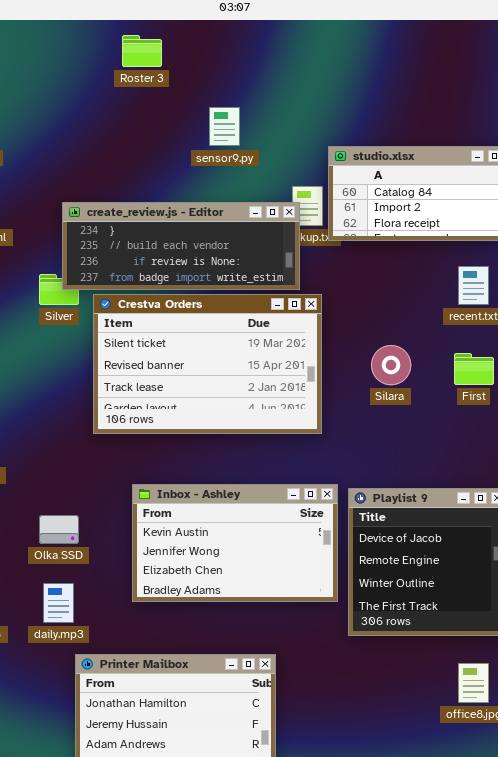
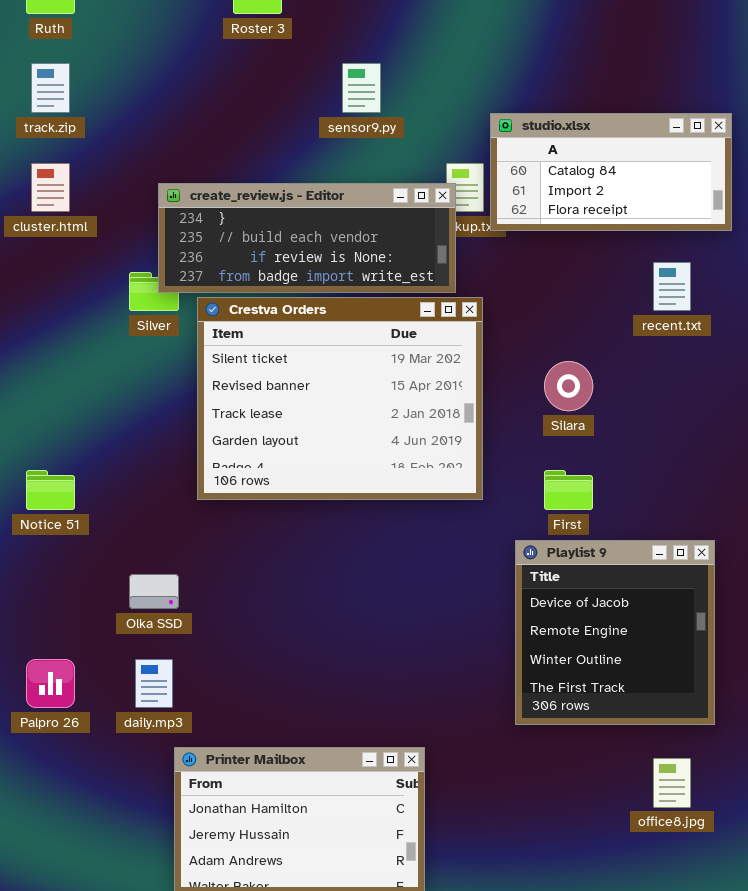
Crestva Orders: [93,294,322,434] -> [197,297,483,500], resized
First: [454,353,494,385] -> [544,470,593,510], moved
Inbox - Ashley: [132,484,338,602] -> none, closed

